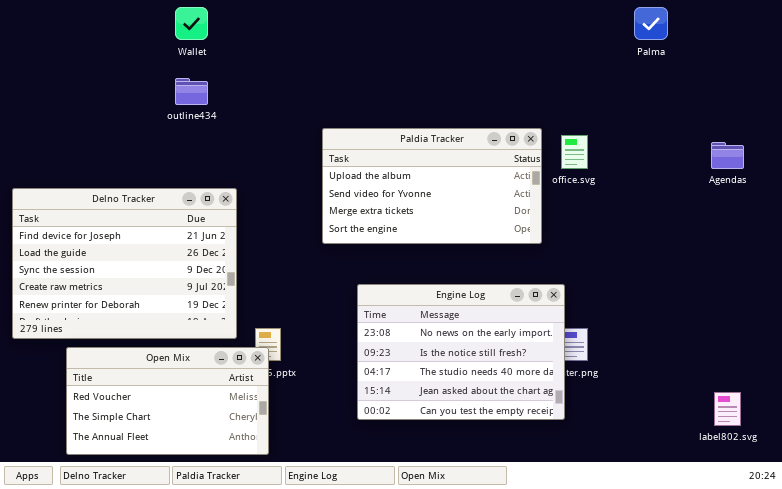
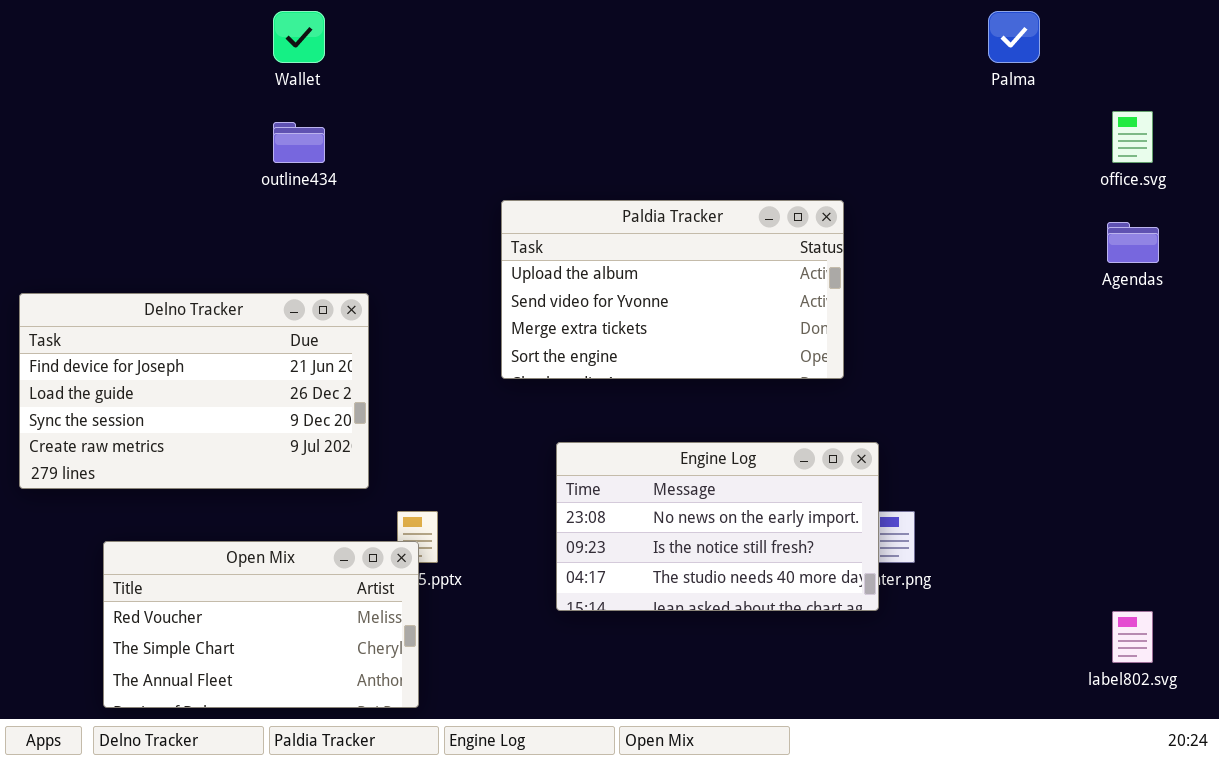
office.svg: [561,135,588,169] -> [1112,111,1153,163], moved
Delno Tracker: [12,188,237,339] -> [19,293,369,489], resized
Engine Log: [357,284,565,420] -> [556,442,879,611], resized

